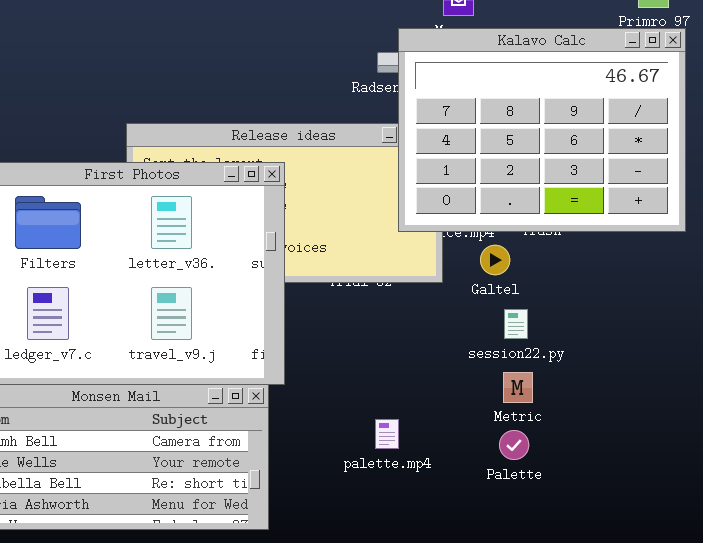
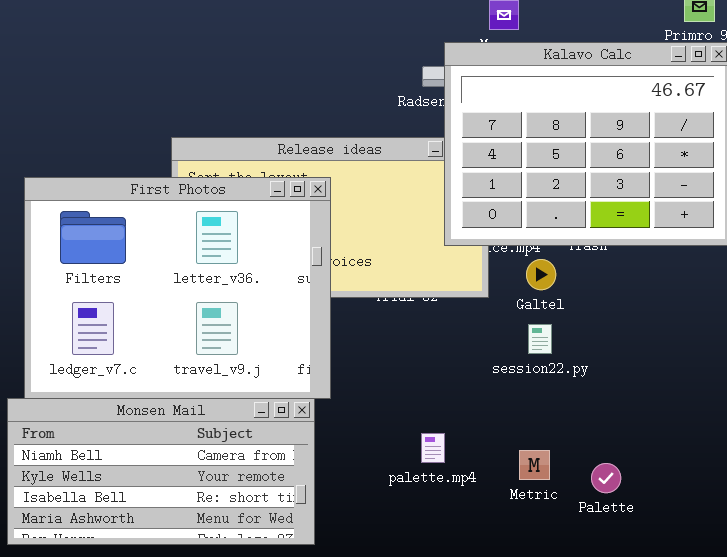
session22.py: [504,309,528,339] -> [528,324,552,354], moved
Metric: [503,372,533,403] -> [519,450,550,480], moved
Palette: [499,430,529,460] -> [591,463,621,493], moved

